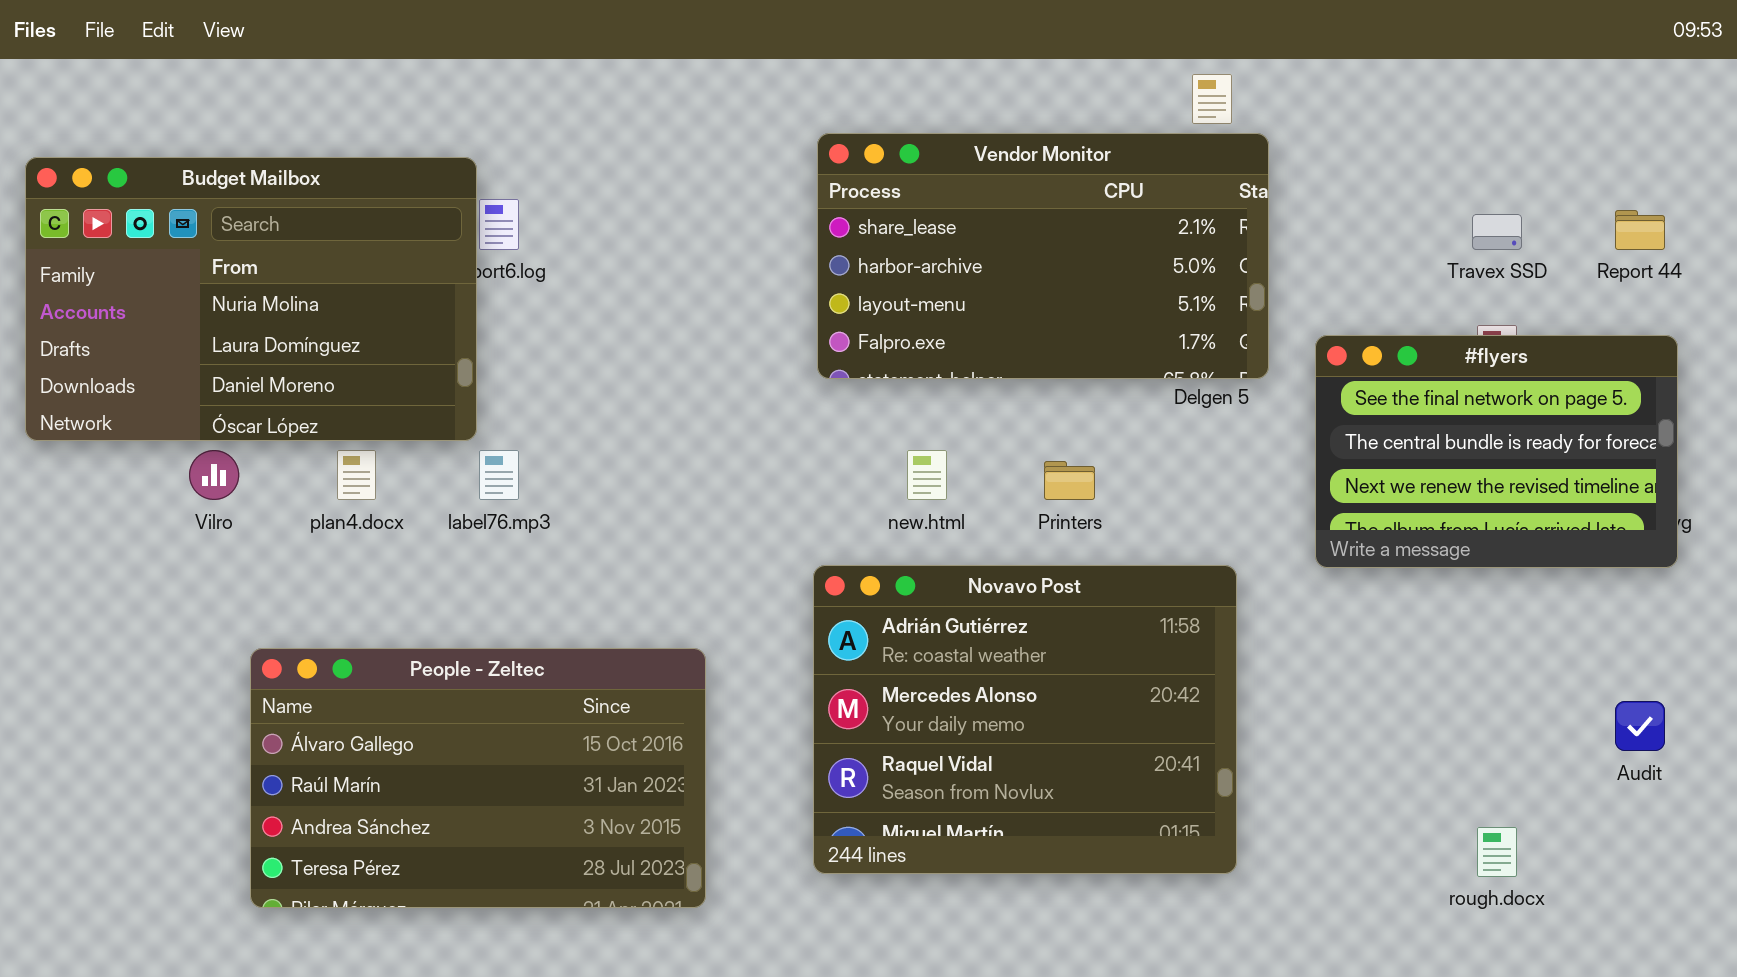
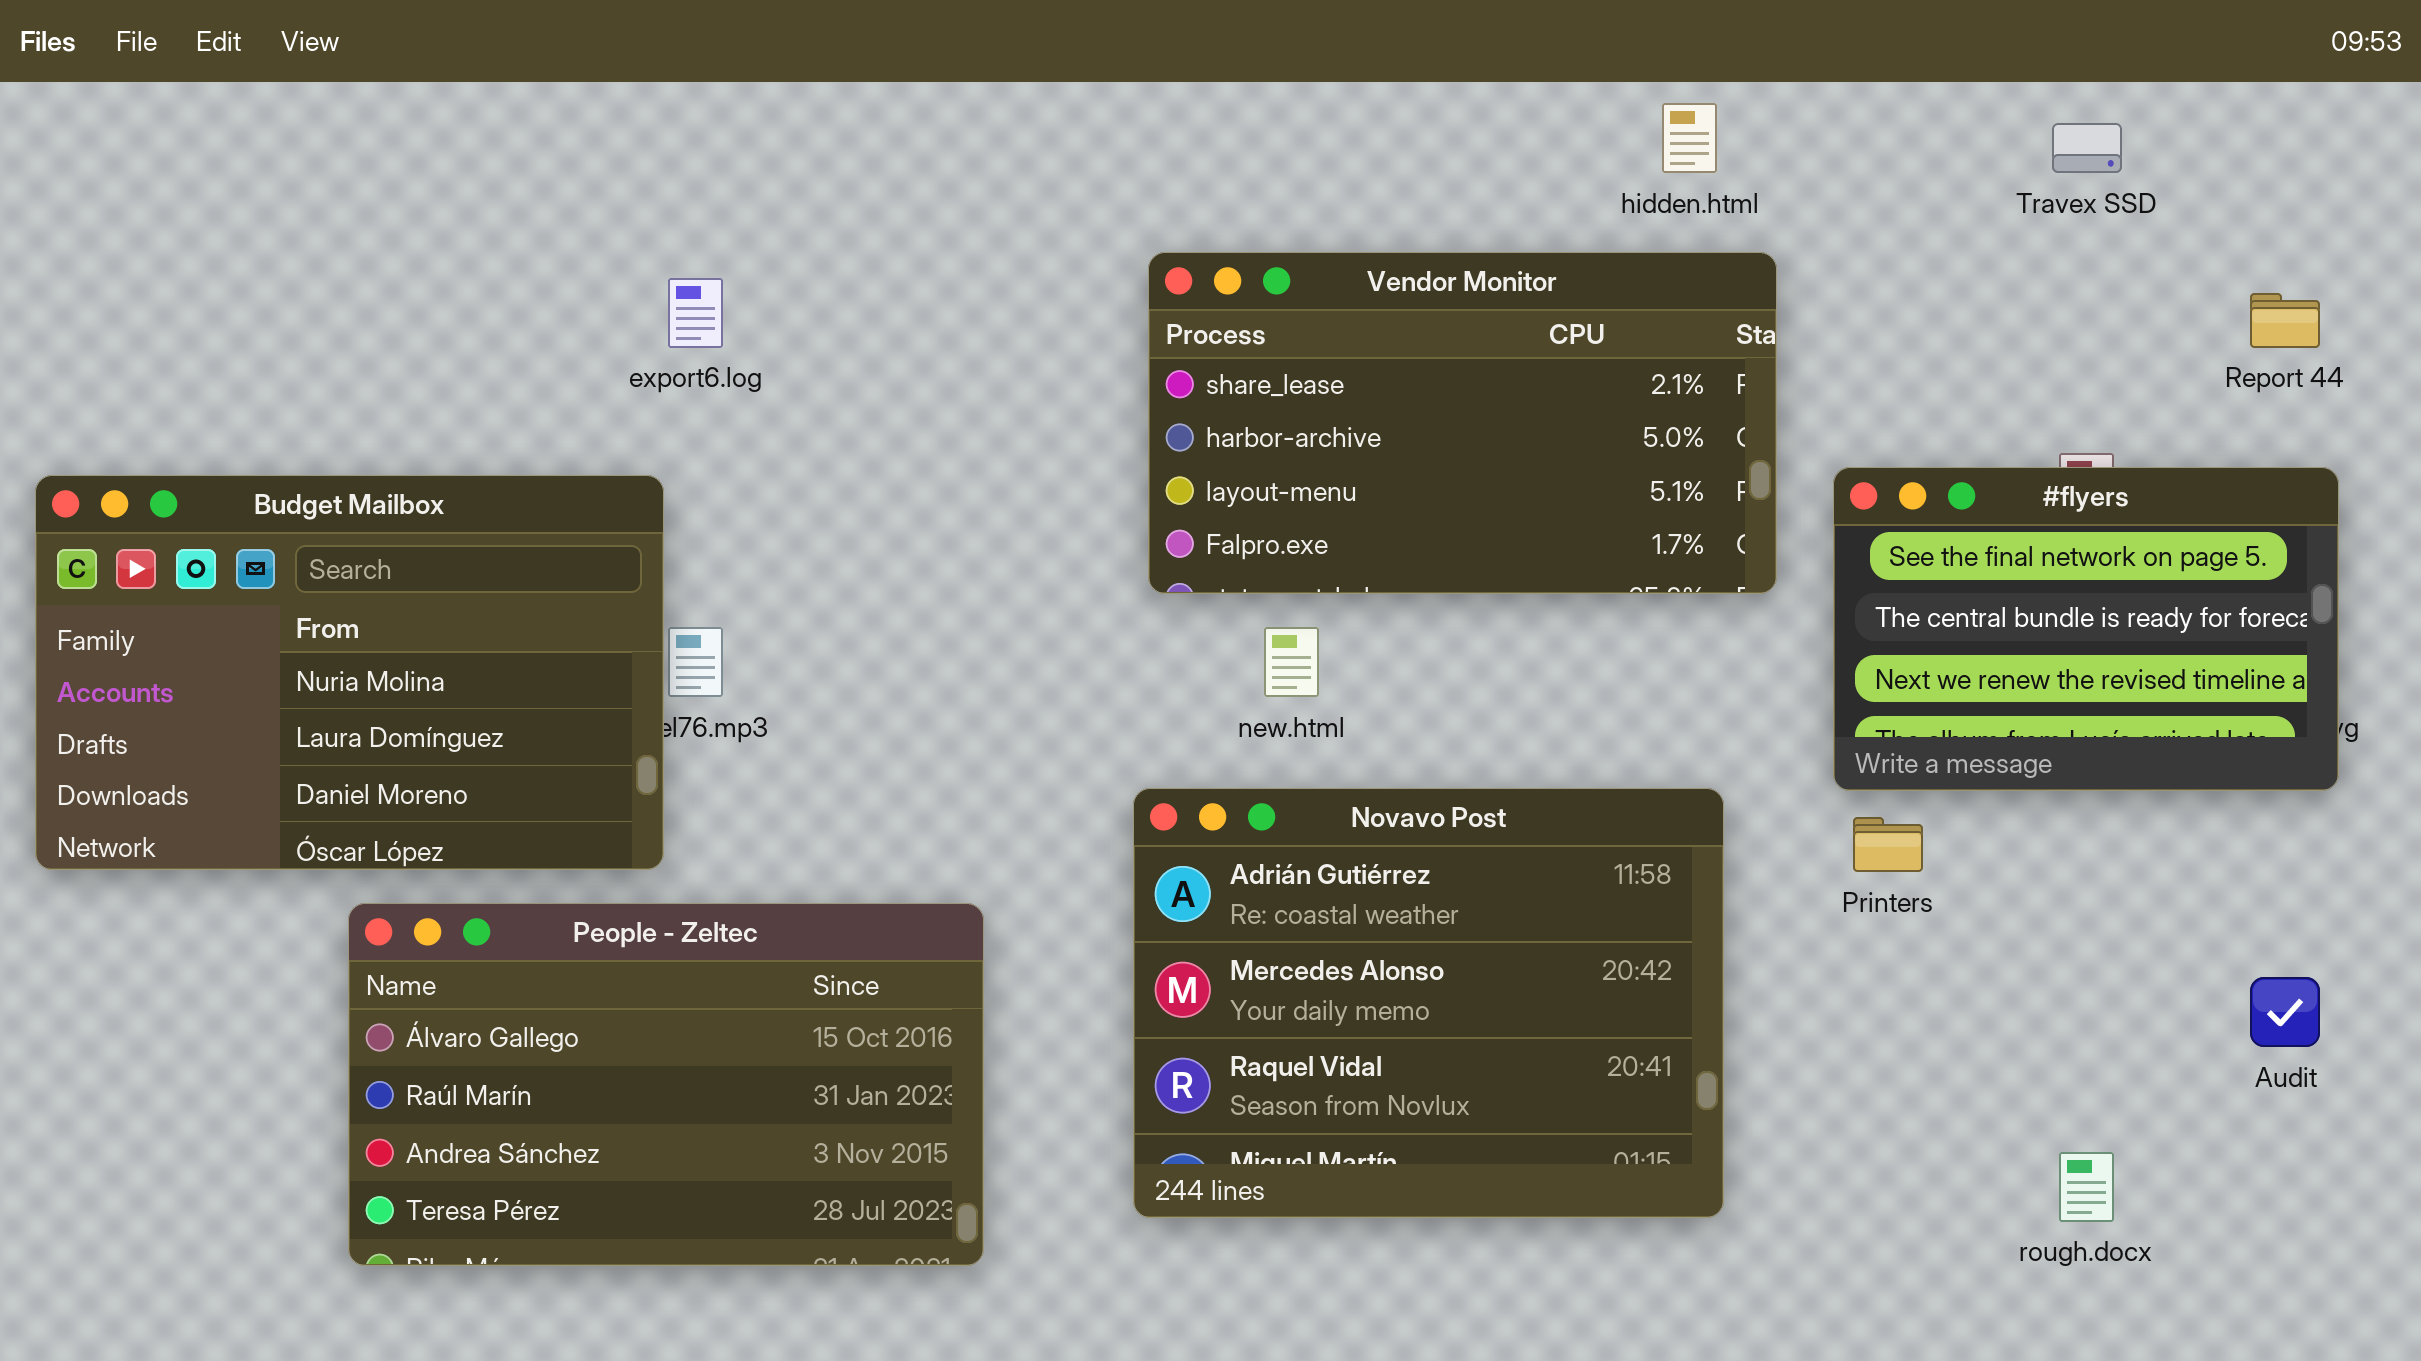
Vendor Monitor: [817,133,1269,379] -> [1148,252,1777,594], moved
Budget Mailbox: [25,157,477,441] -> [35,475,664,870], moved
Travex SSD: [1472,214,1522,250] -> [2052,123,2122,173], moved
Printers: [1044,461,1095,500] -> [1853,817,1923,872], moved

